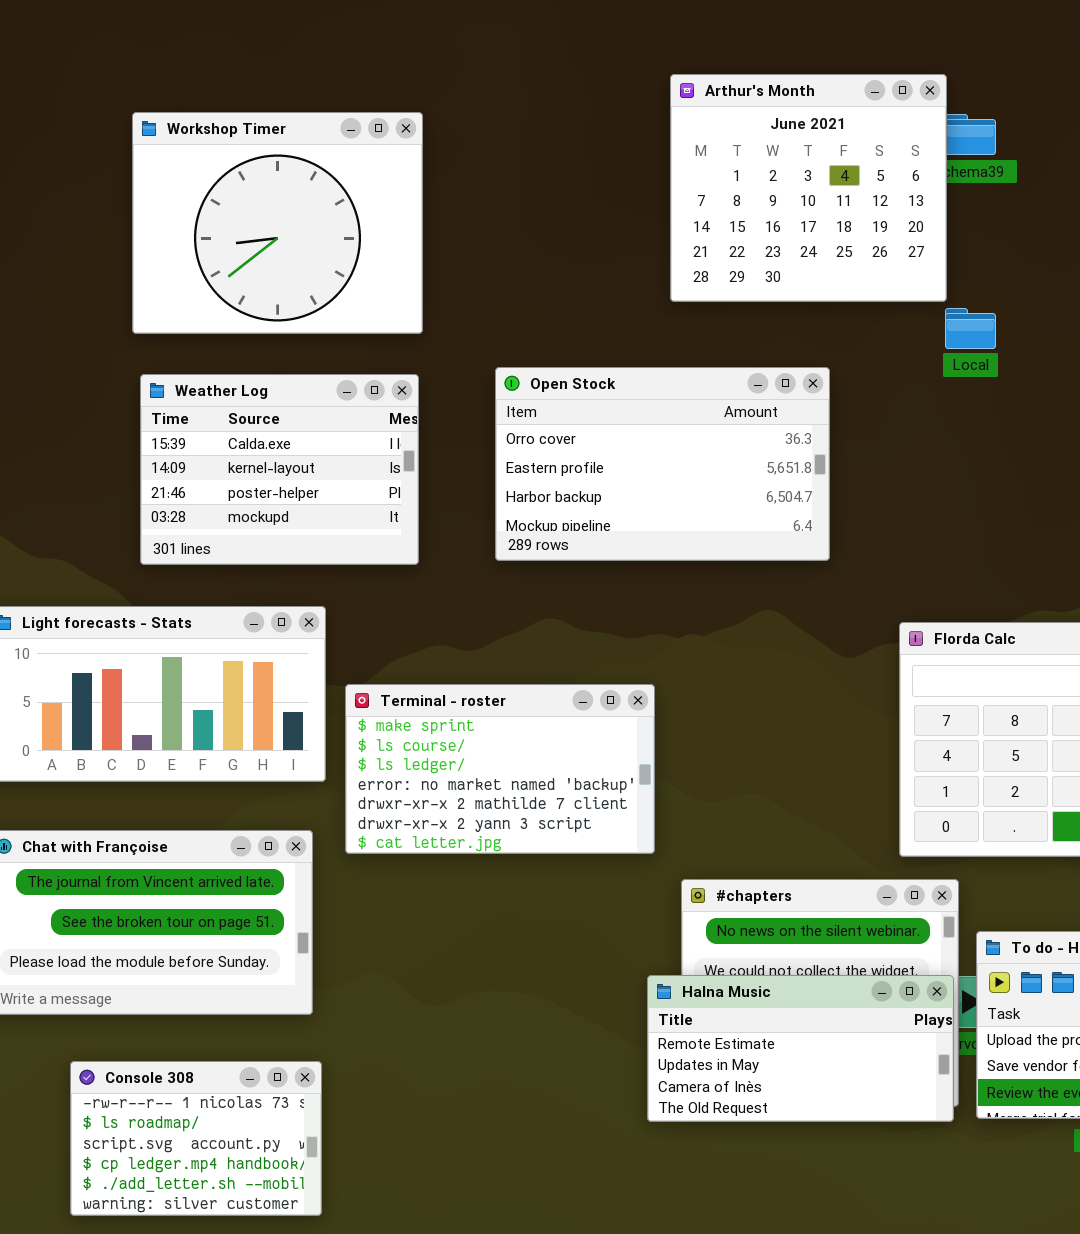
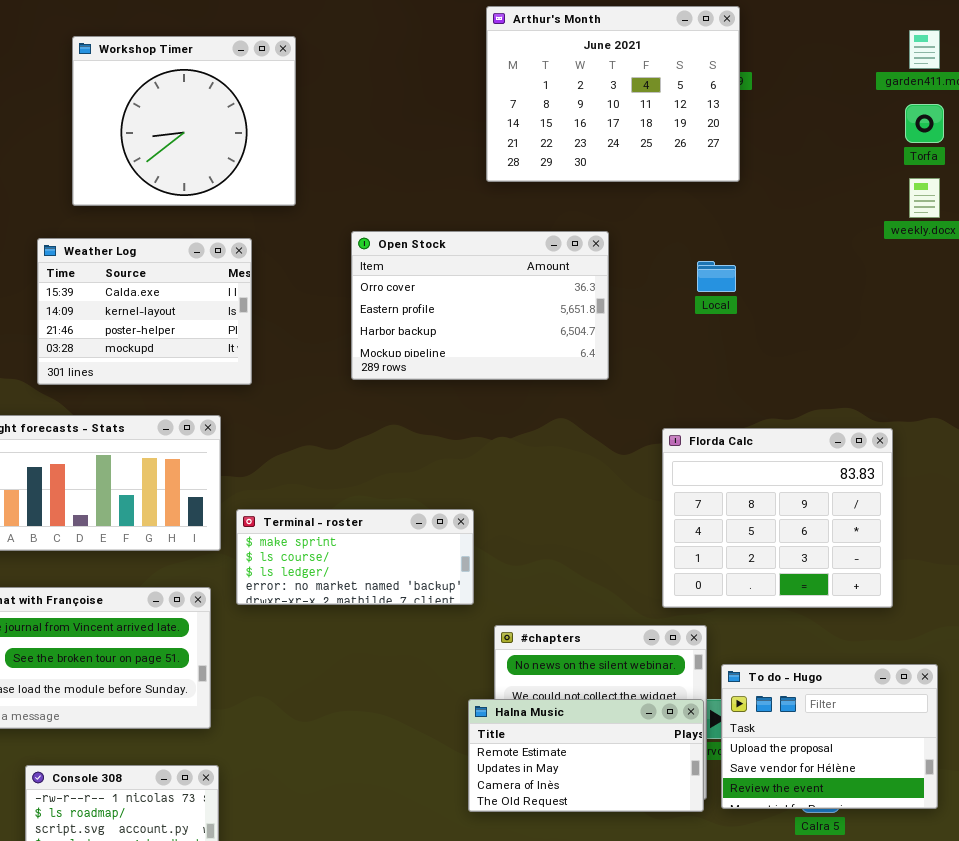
Arthur's Month: [670,74,947,302] -> [486,6,740,182], resized
Local: [945,308,996,349] -> [697,261,736,292], moved
Weather Log: [140,374,419,565] -> [37,238,252,385], moved
Terminal - roster: [345,684,655,854] -> [236,509,474,605], resized

